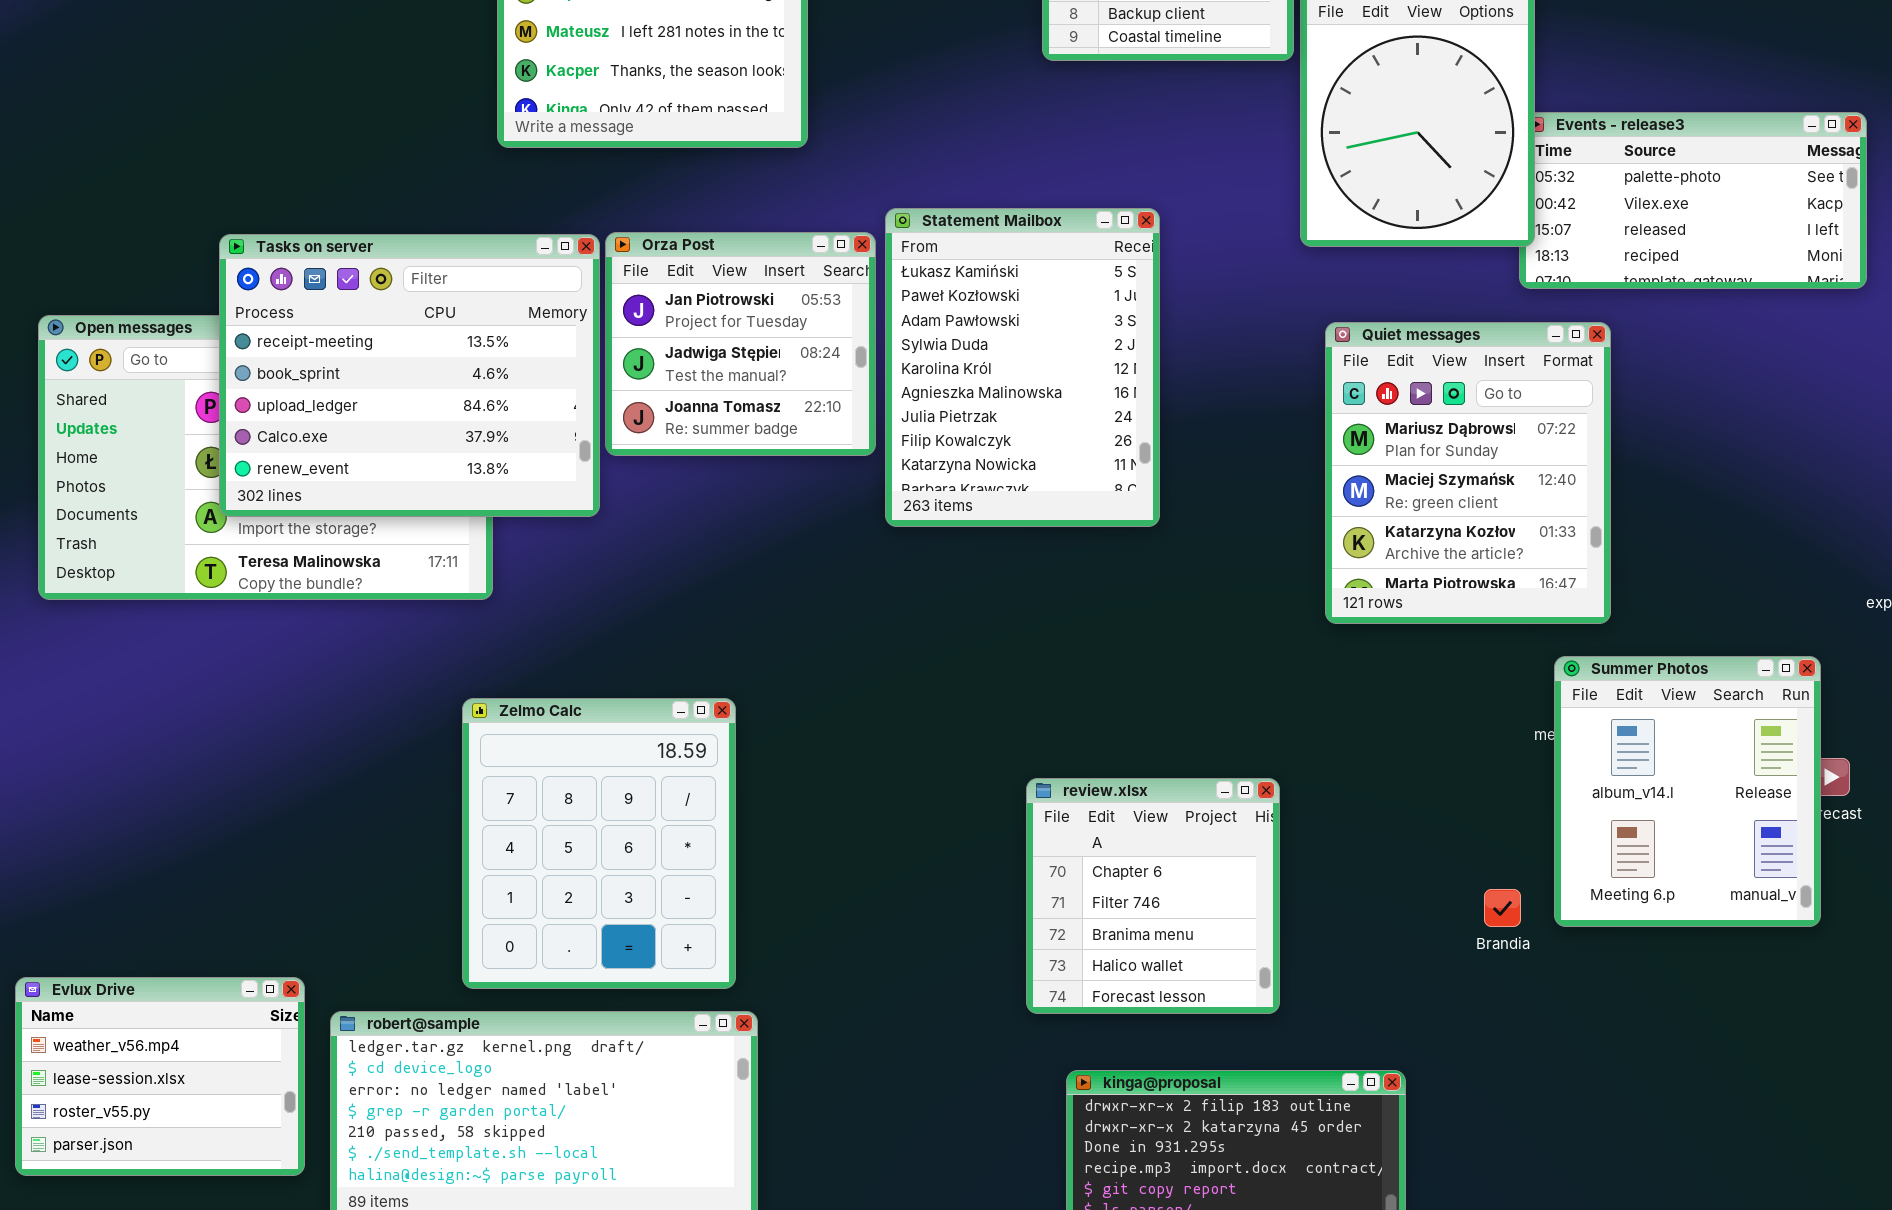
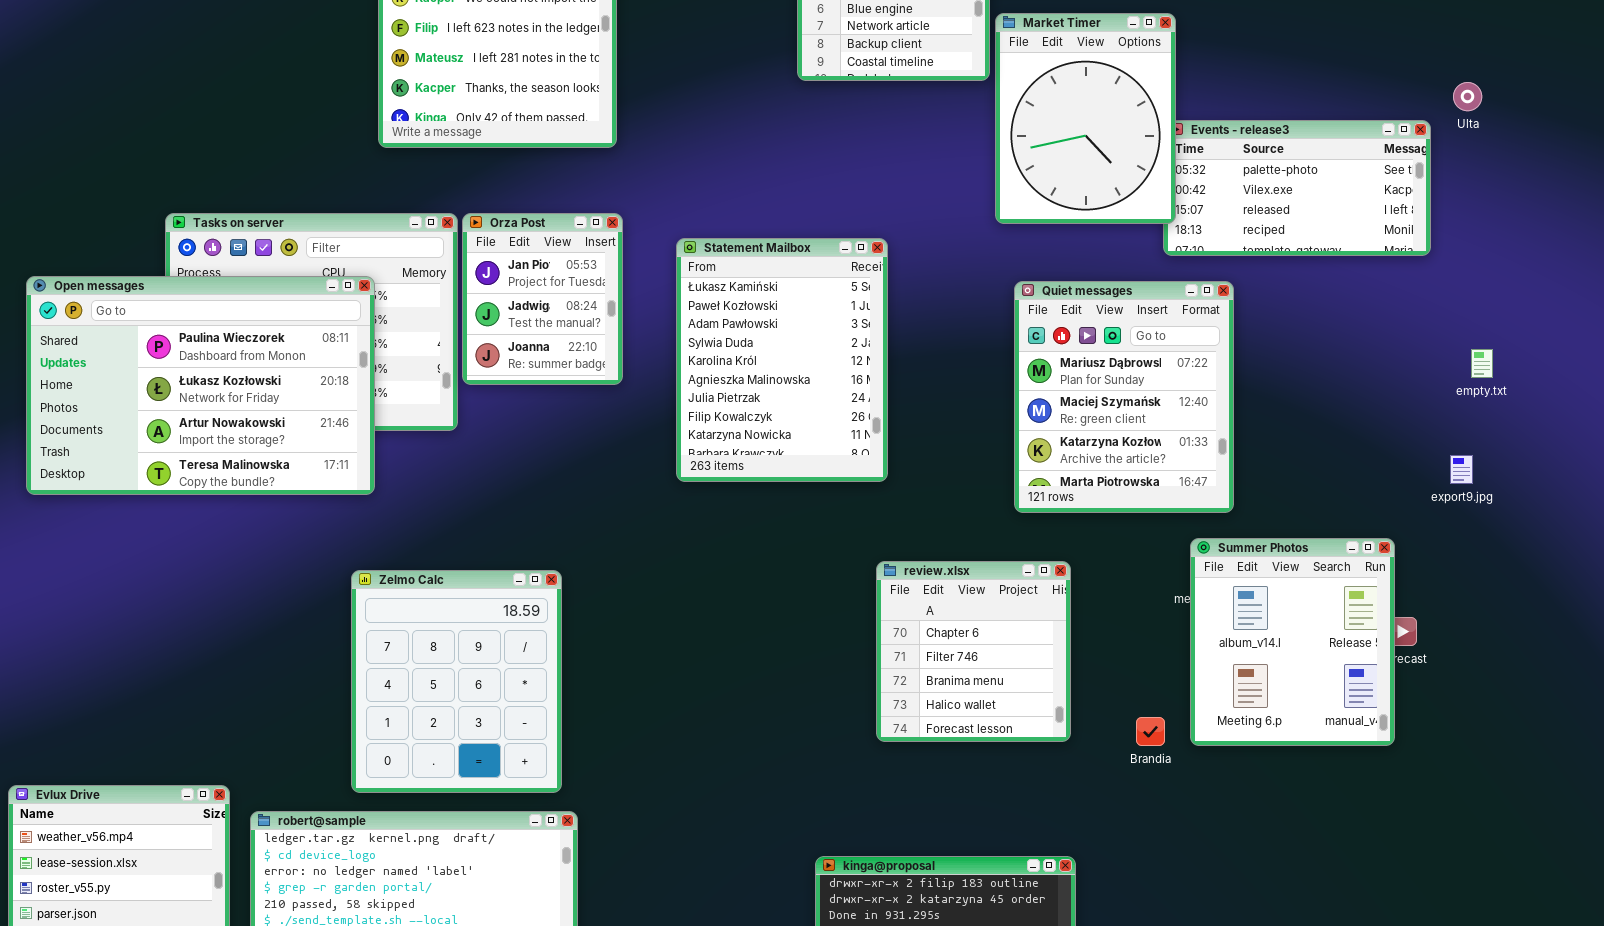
Statement Mailbox: [885,208,1160,527] -> [676,238,888,482], moved
Orza Post: [605,232,876,456] -> [462,213,623,385], resized
Open messages: [38,315,493,600] -> [26,276,375,495], raised
review.xlsx: [1026,778,1280,1014] -> [876,561,1071,742], moved

